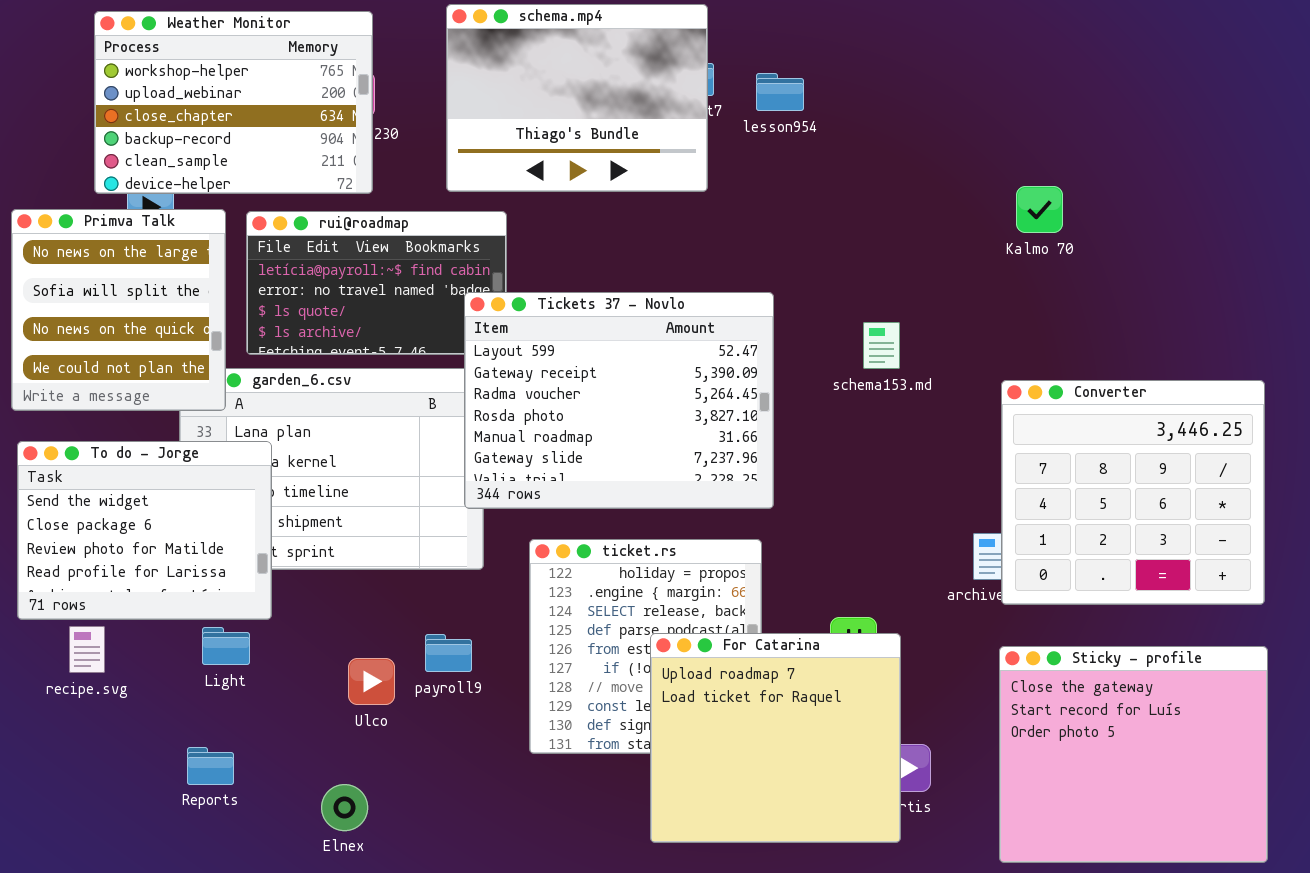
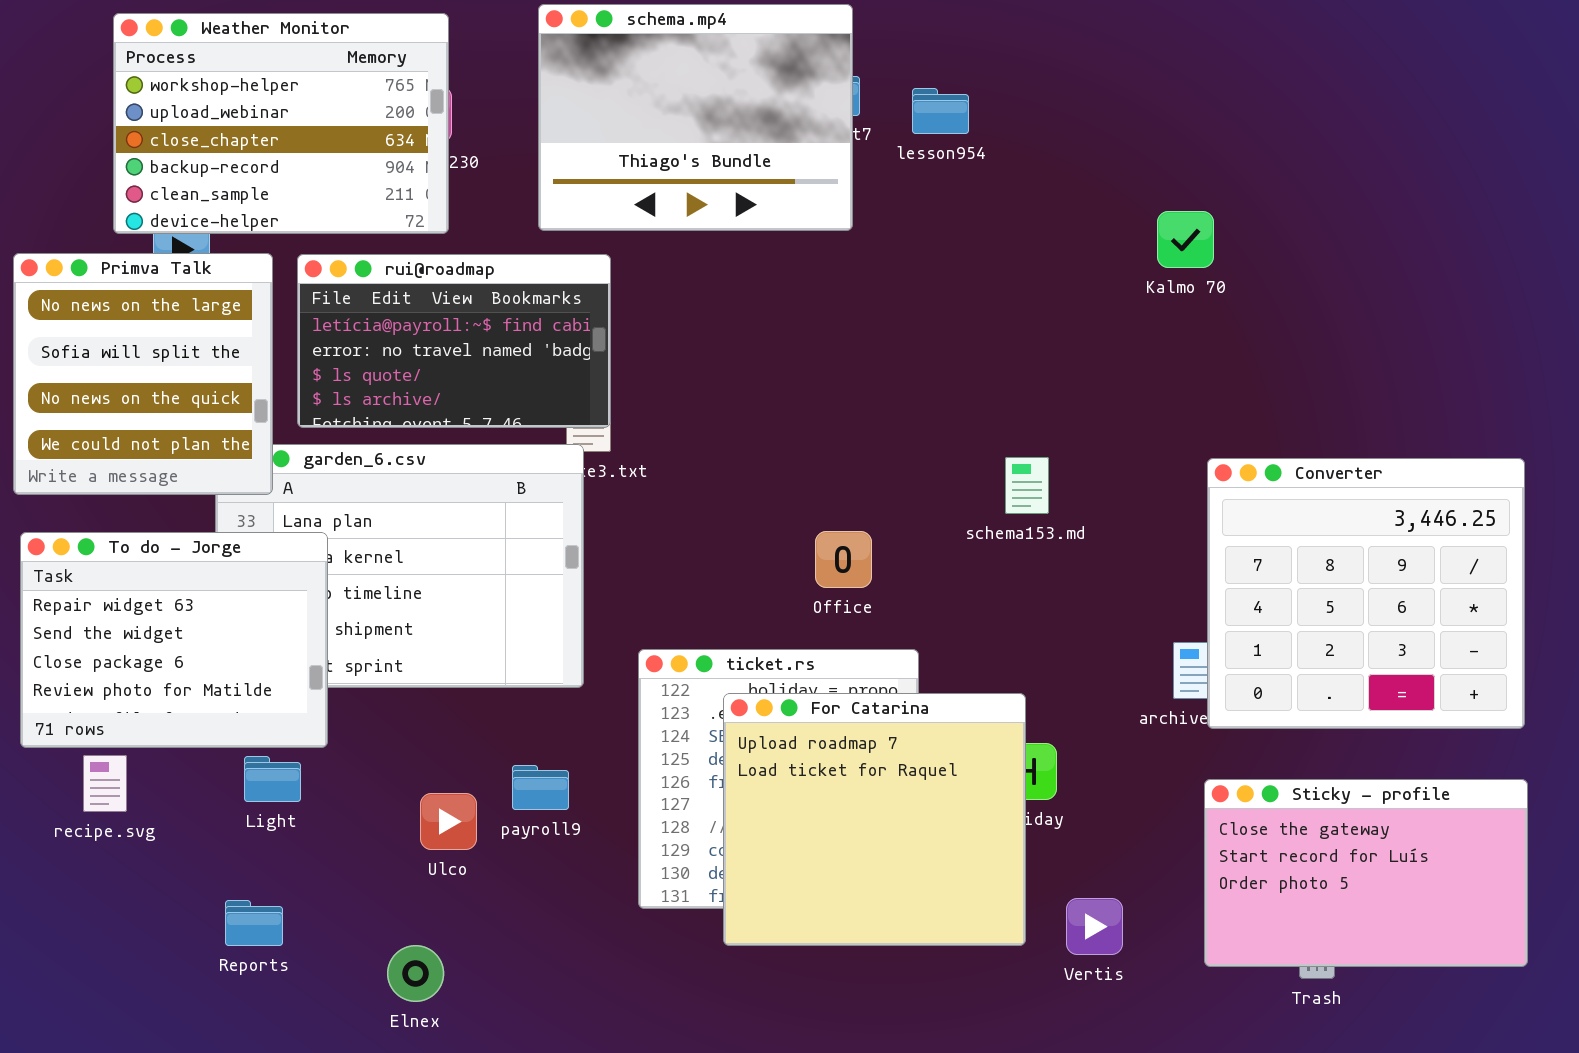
Kalmo 70: [1016,186,1063,233] -> [1157,211,1214,268], moved
Tickets 37 - Novlo: [464,292,774,509] -> none, closed
schema153.md: [863,322,900,369] -> [1005,457,1049,514], moved
To do - Jorge: [17,441,272,620] -> [20,532,328,748], scrolled up 1 row
For Catarina: [650,633,901,843] -> [723,693,1026,946], moved
Sticky - profile: [999,646,1268,863] -> [1204,779,1528,967], resized

